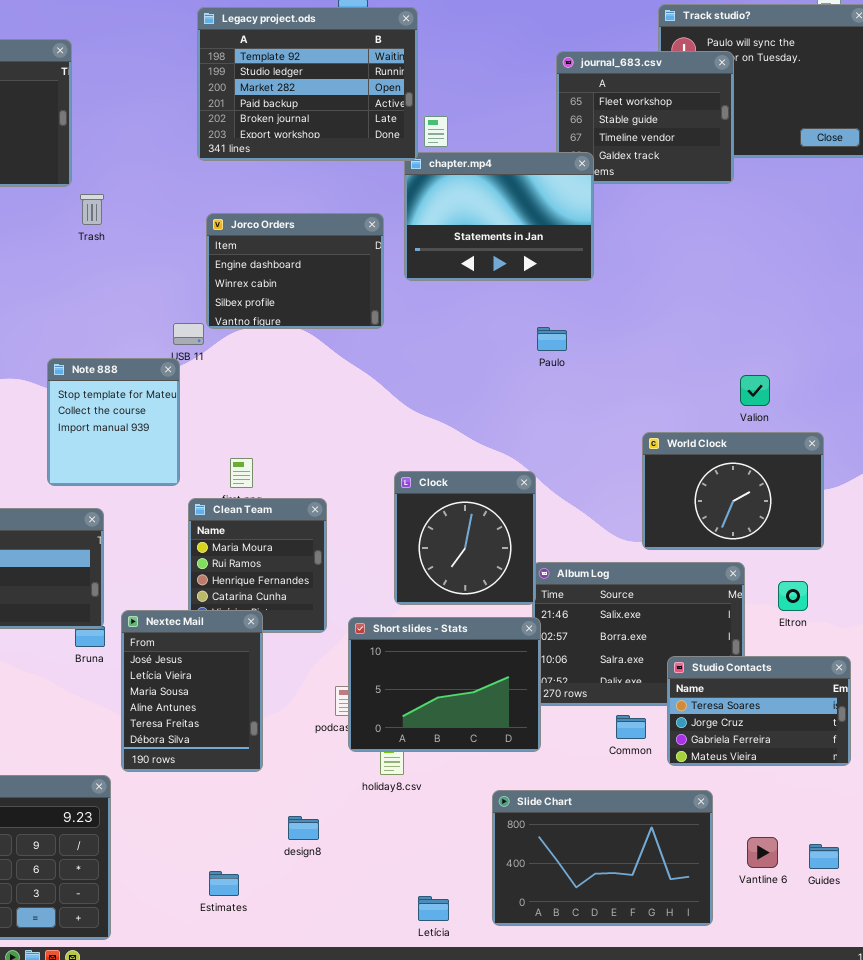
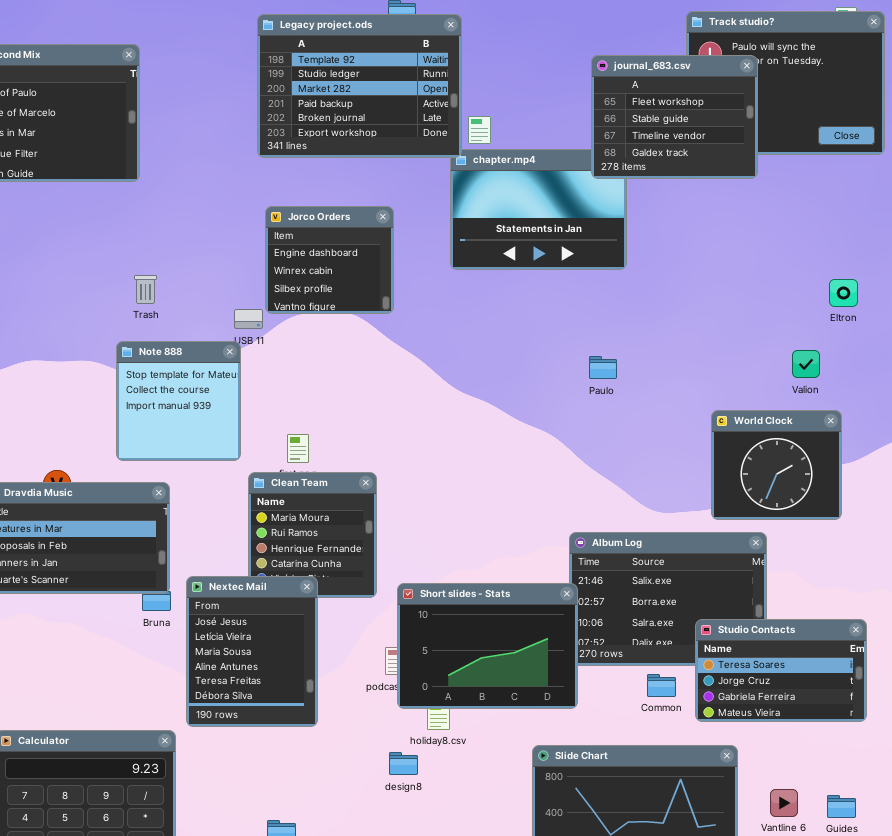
journal_683.csv: [556,51,734,184] -> [591,55,758,179], raised
Trash: [80,194,104,225] -> [134,275,157,304], moved
Jorco Orders: [206,213,384,329] -> [265,206,394,314], resized
Paulo: [537,327,567,351] -> [589,356,617,379], moved
Valion: [740,375,770,406] -> [792,350,820,378], moved
World Clock: [642,432,824,550] -> [711,410,842,520], resized
Clock: [394,471,536,605] -> none, closed
Eltron: [778,581,808,611] -> [829,279,858,307], moved
design8: [288,816,319,840] -> [389,752,418,775], moved

